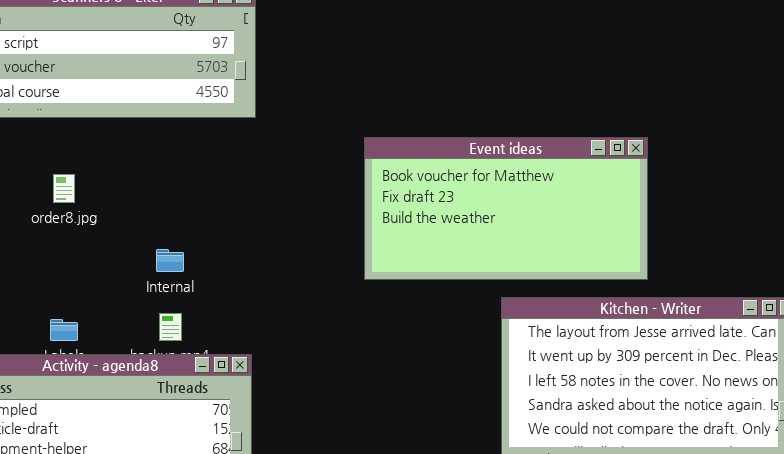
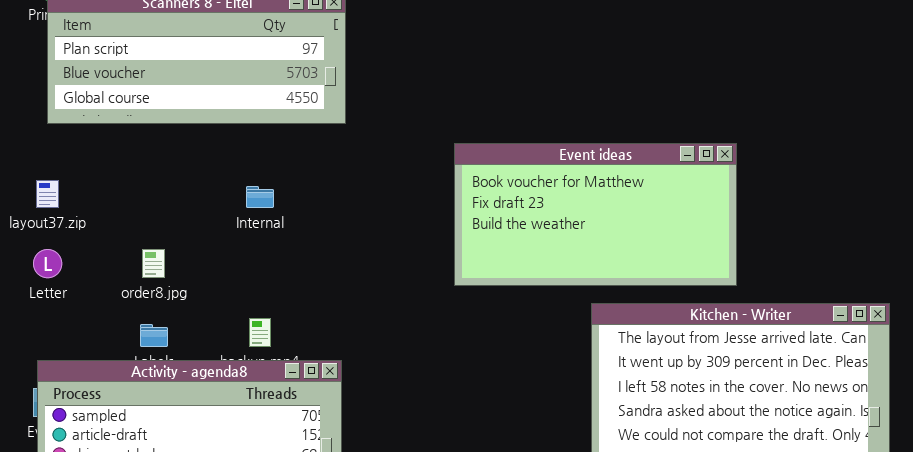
order8.jpg: [53,174,75,203] -> [142,249,165,278], moved
Internal: [156,249,184,272] -> [246,186,274,208], moved

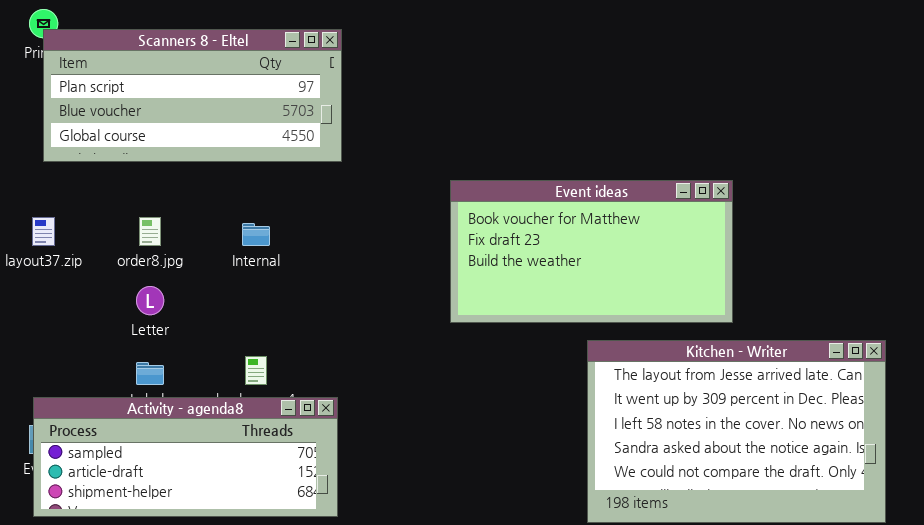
Letter: [33,249,62,278] -> [136,286,164,315], moved
order8.jpg: [142,249,165,278] -> [139,217,161,246], moved

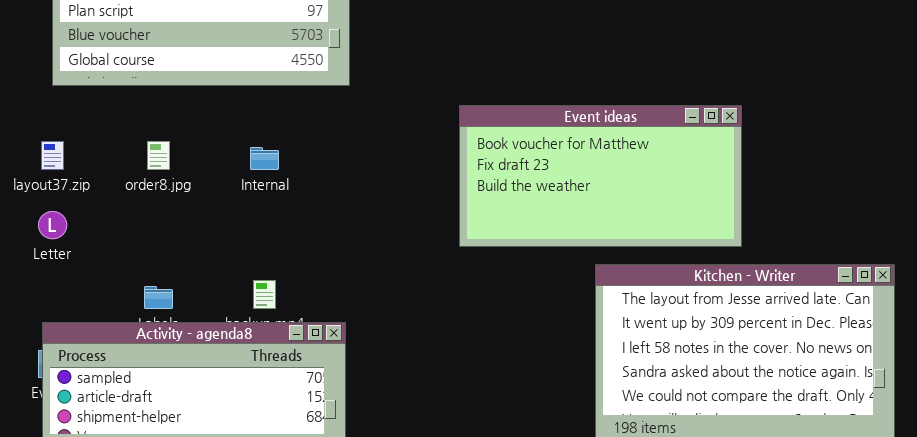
Letter: [136,286,164,315] -> [38,211,67,239], moved

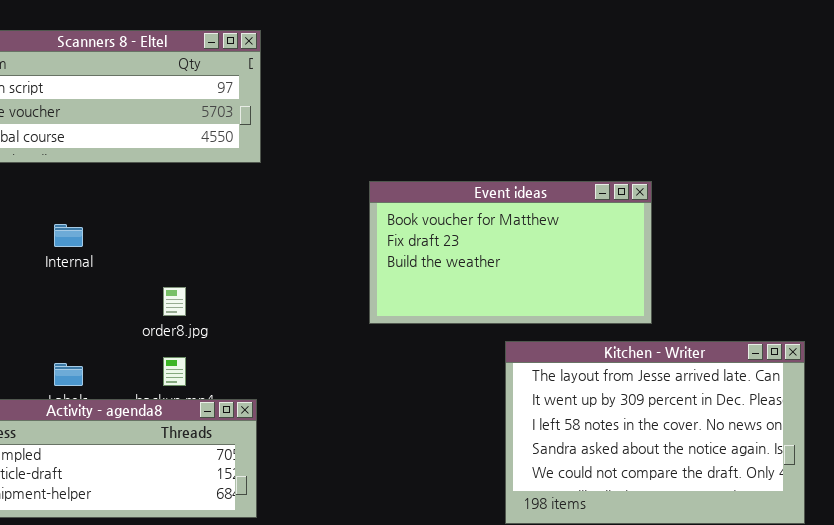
order8.jpg: [147,141,170,170] -> [163,287,186,316], moved
Internal: [250,147,279,170] -> [54,224,83,247], moved

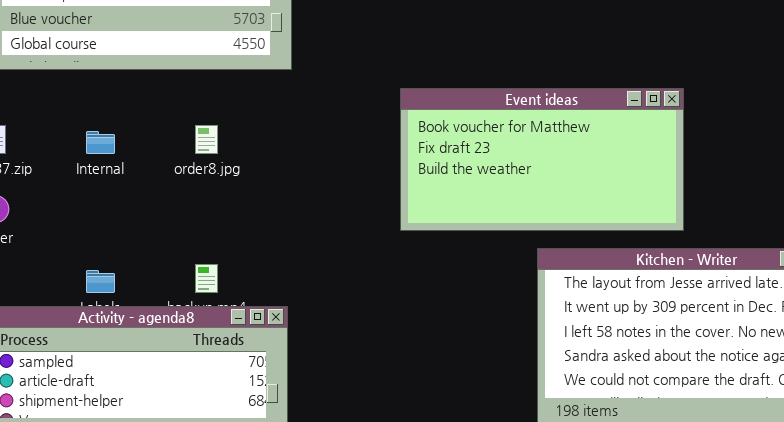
order8.jpg: [163,287,186,316] -> [195,125,218,154], moved

